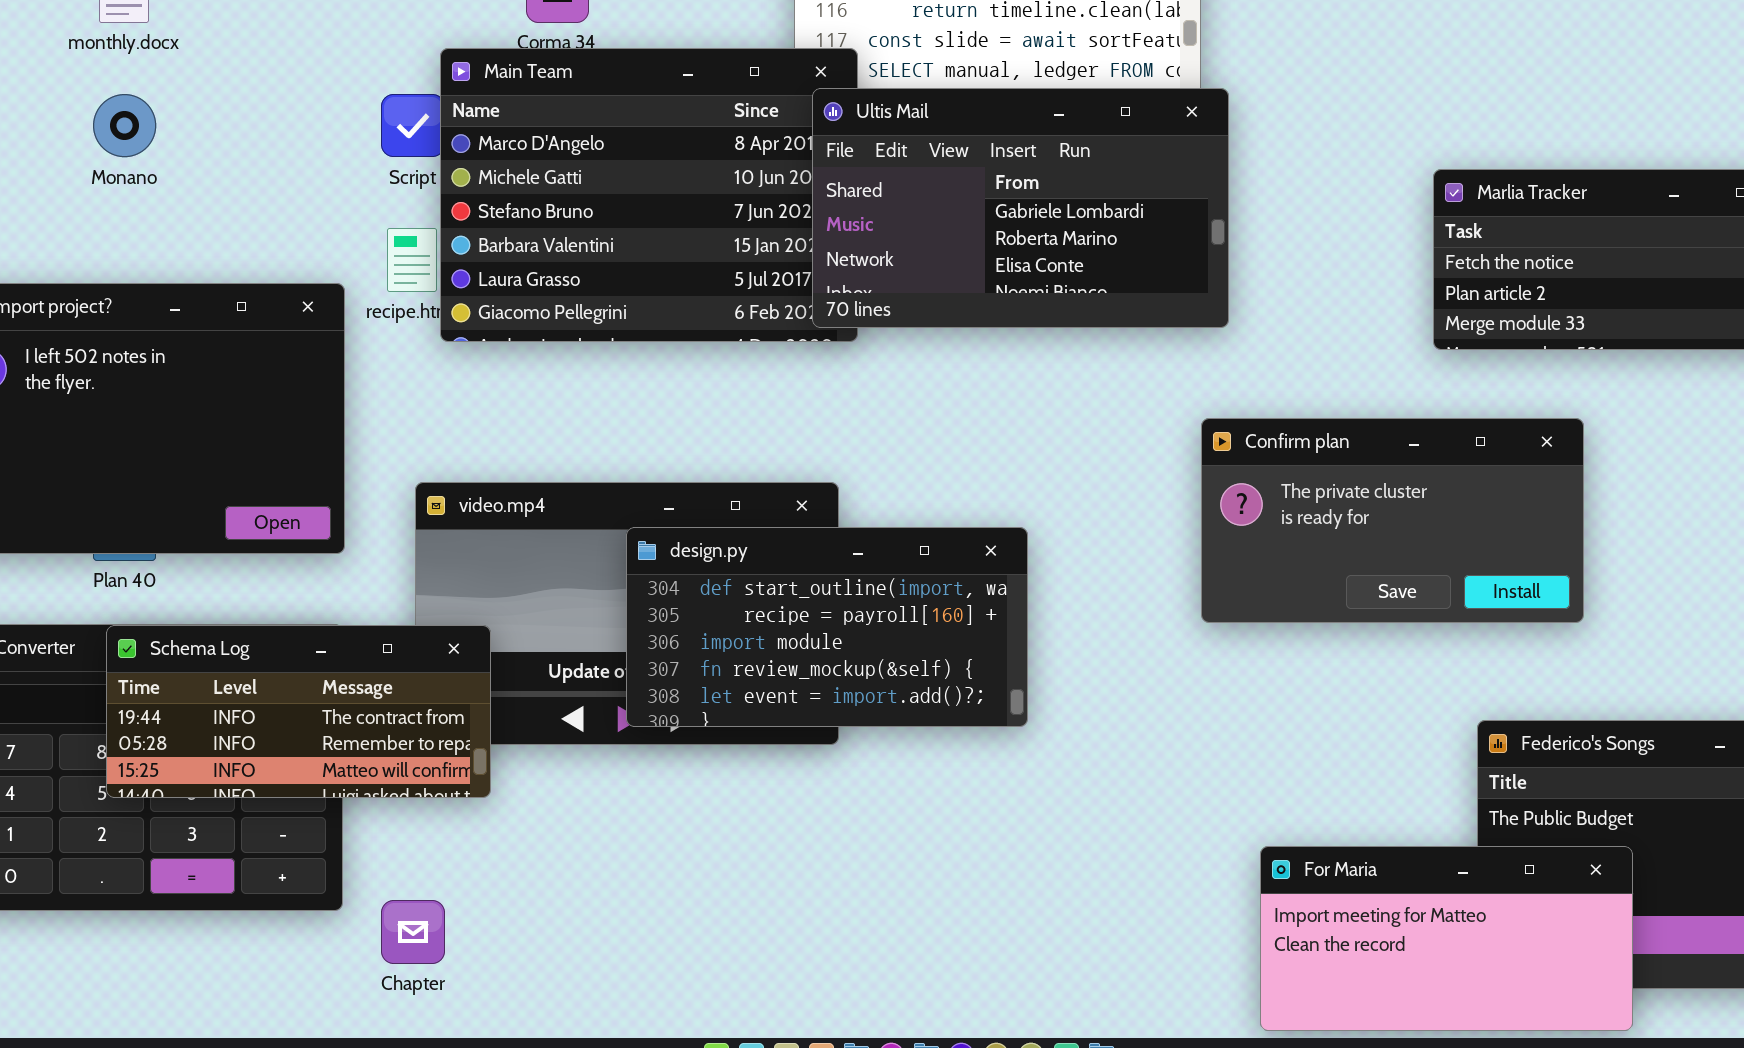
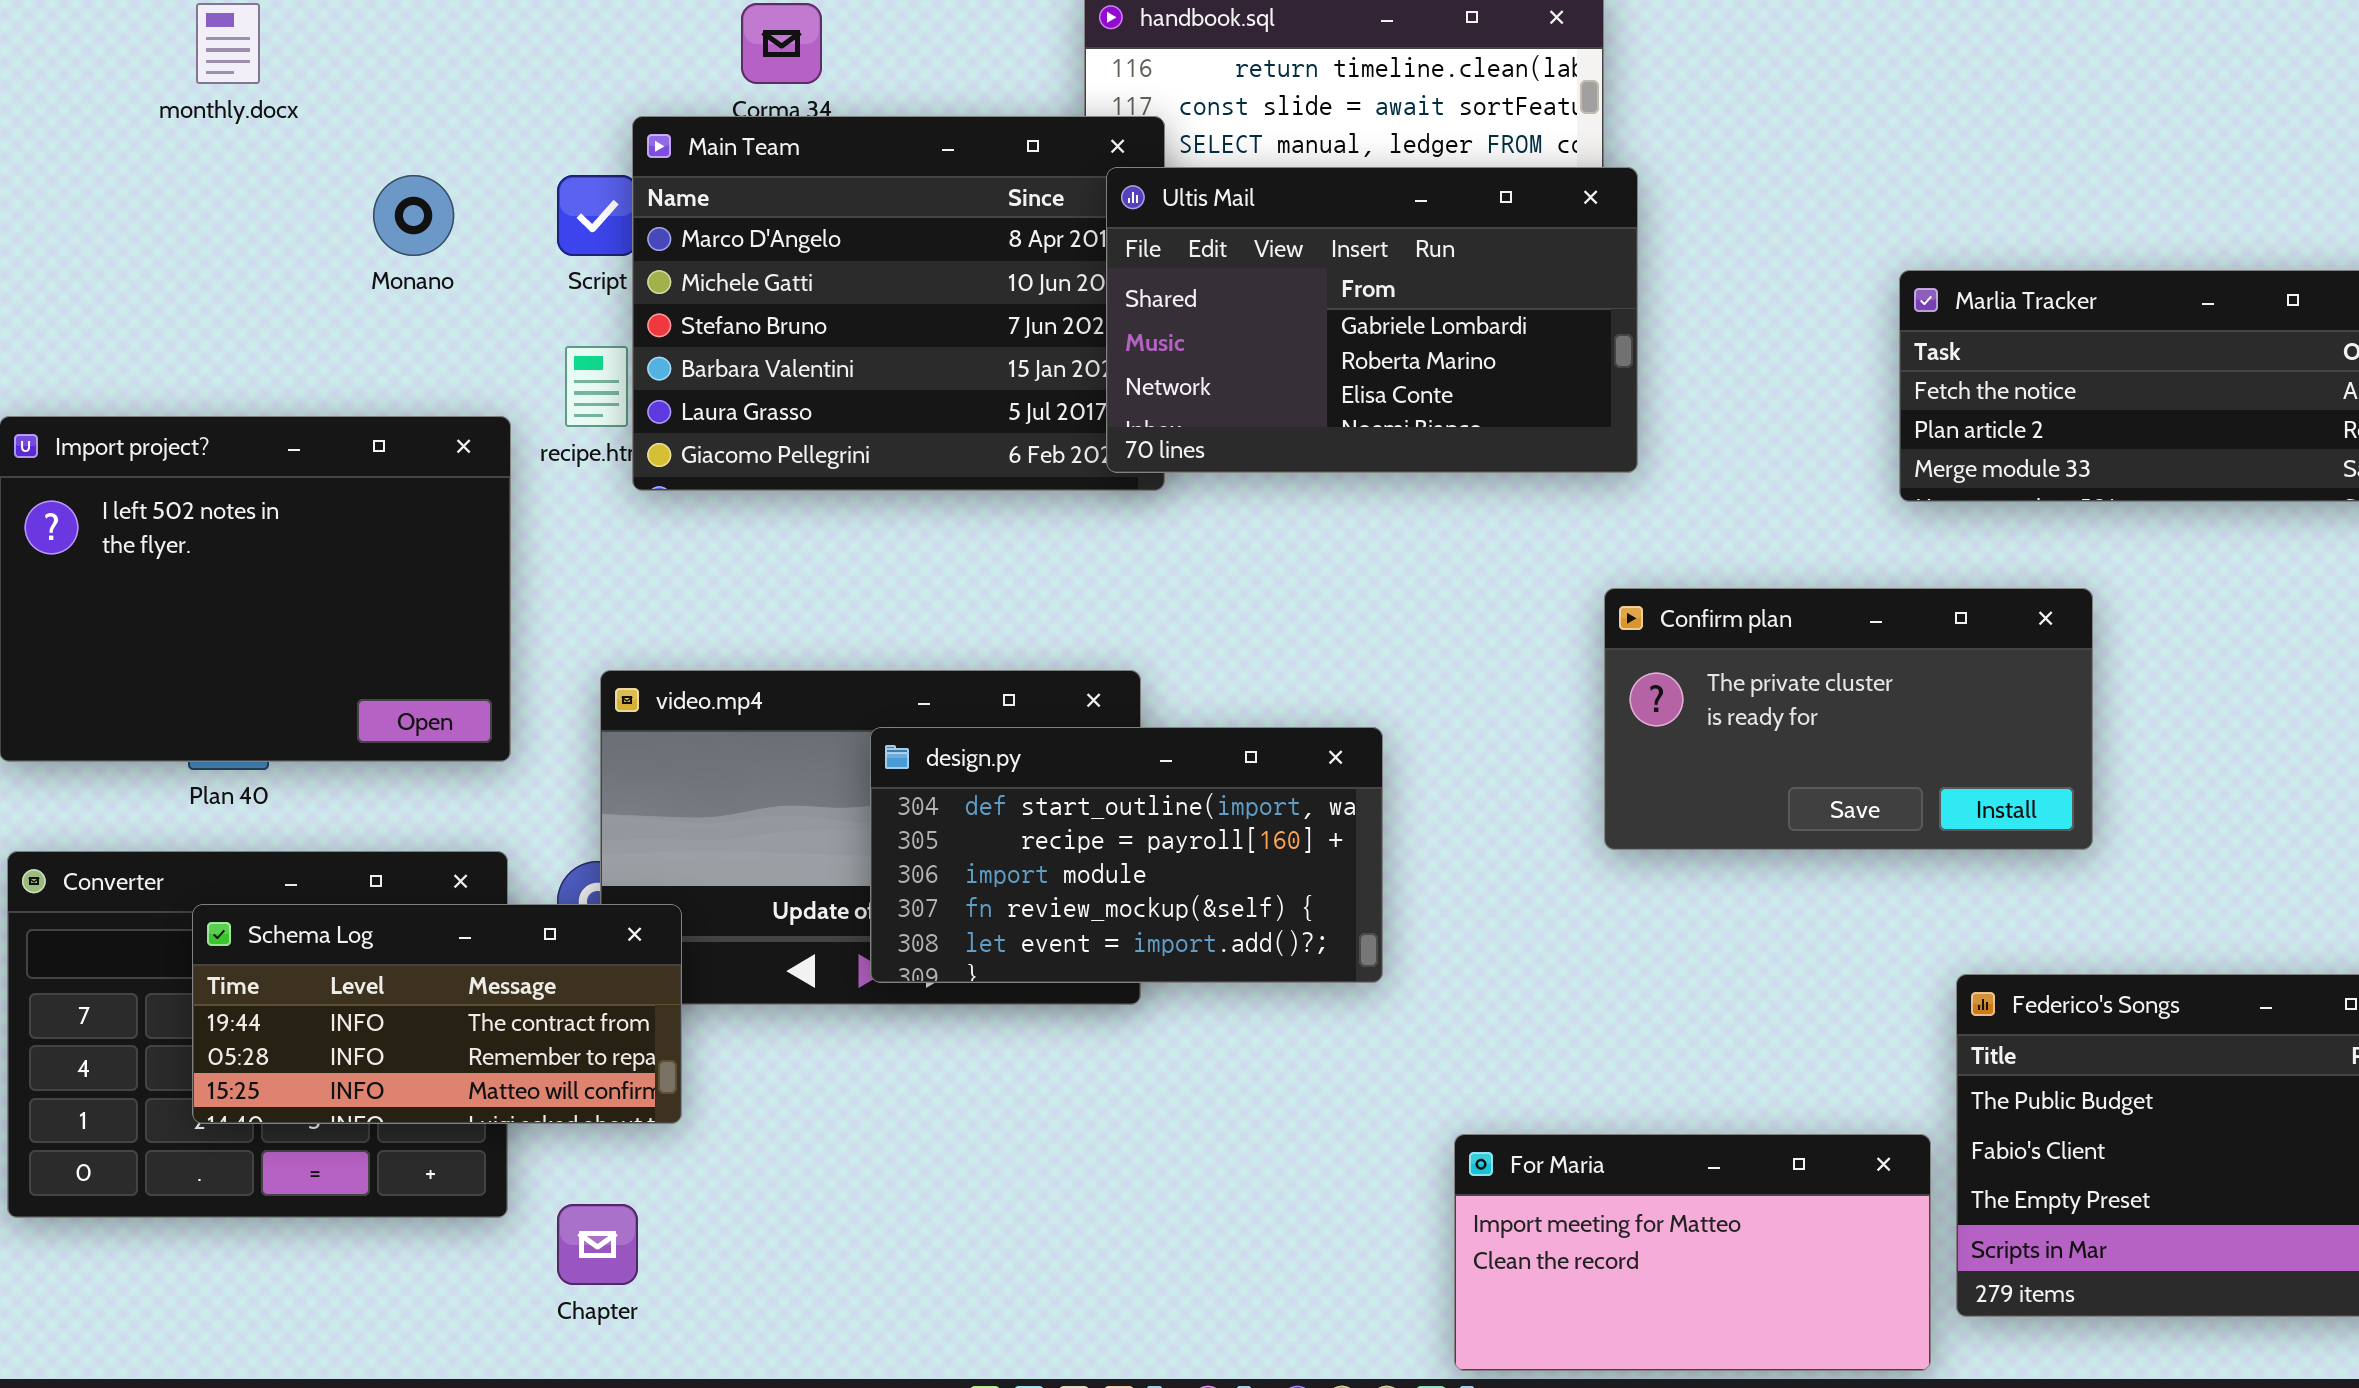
Monano: [93,94,156,157] -> [373,175,454,256], moved
Schema Log: [106,625,491,798] -> [192,904,682,1124], moved
For Maria: [1260,846,1633,1031] -> [1454,1134,1931,1371], moved

